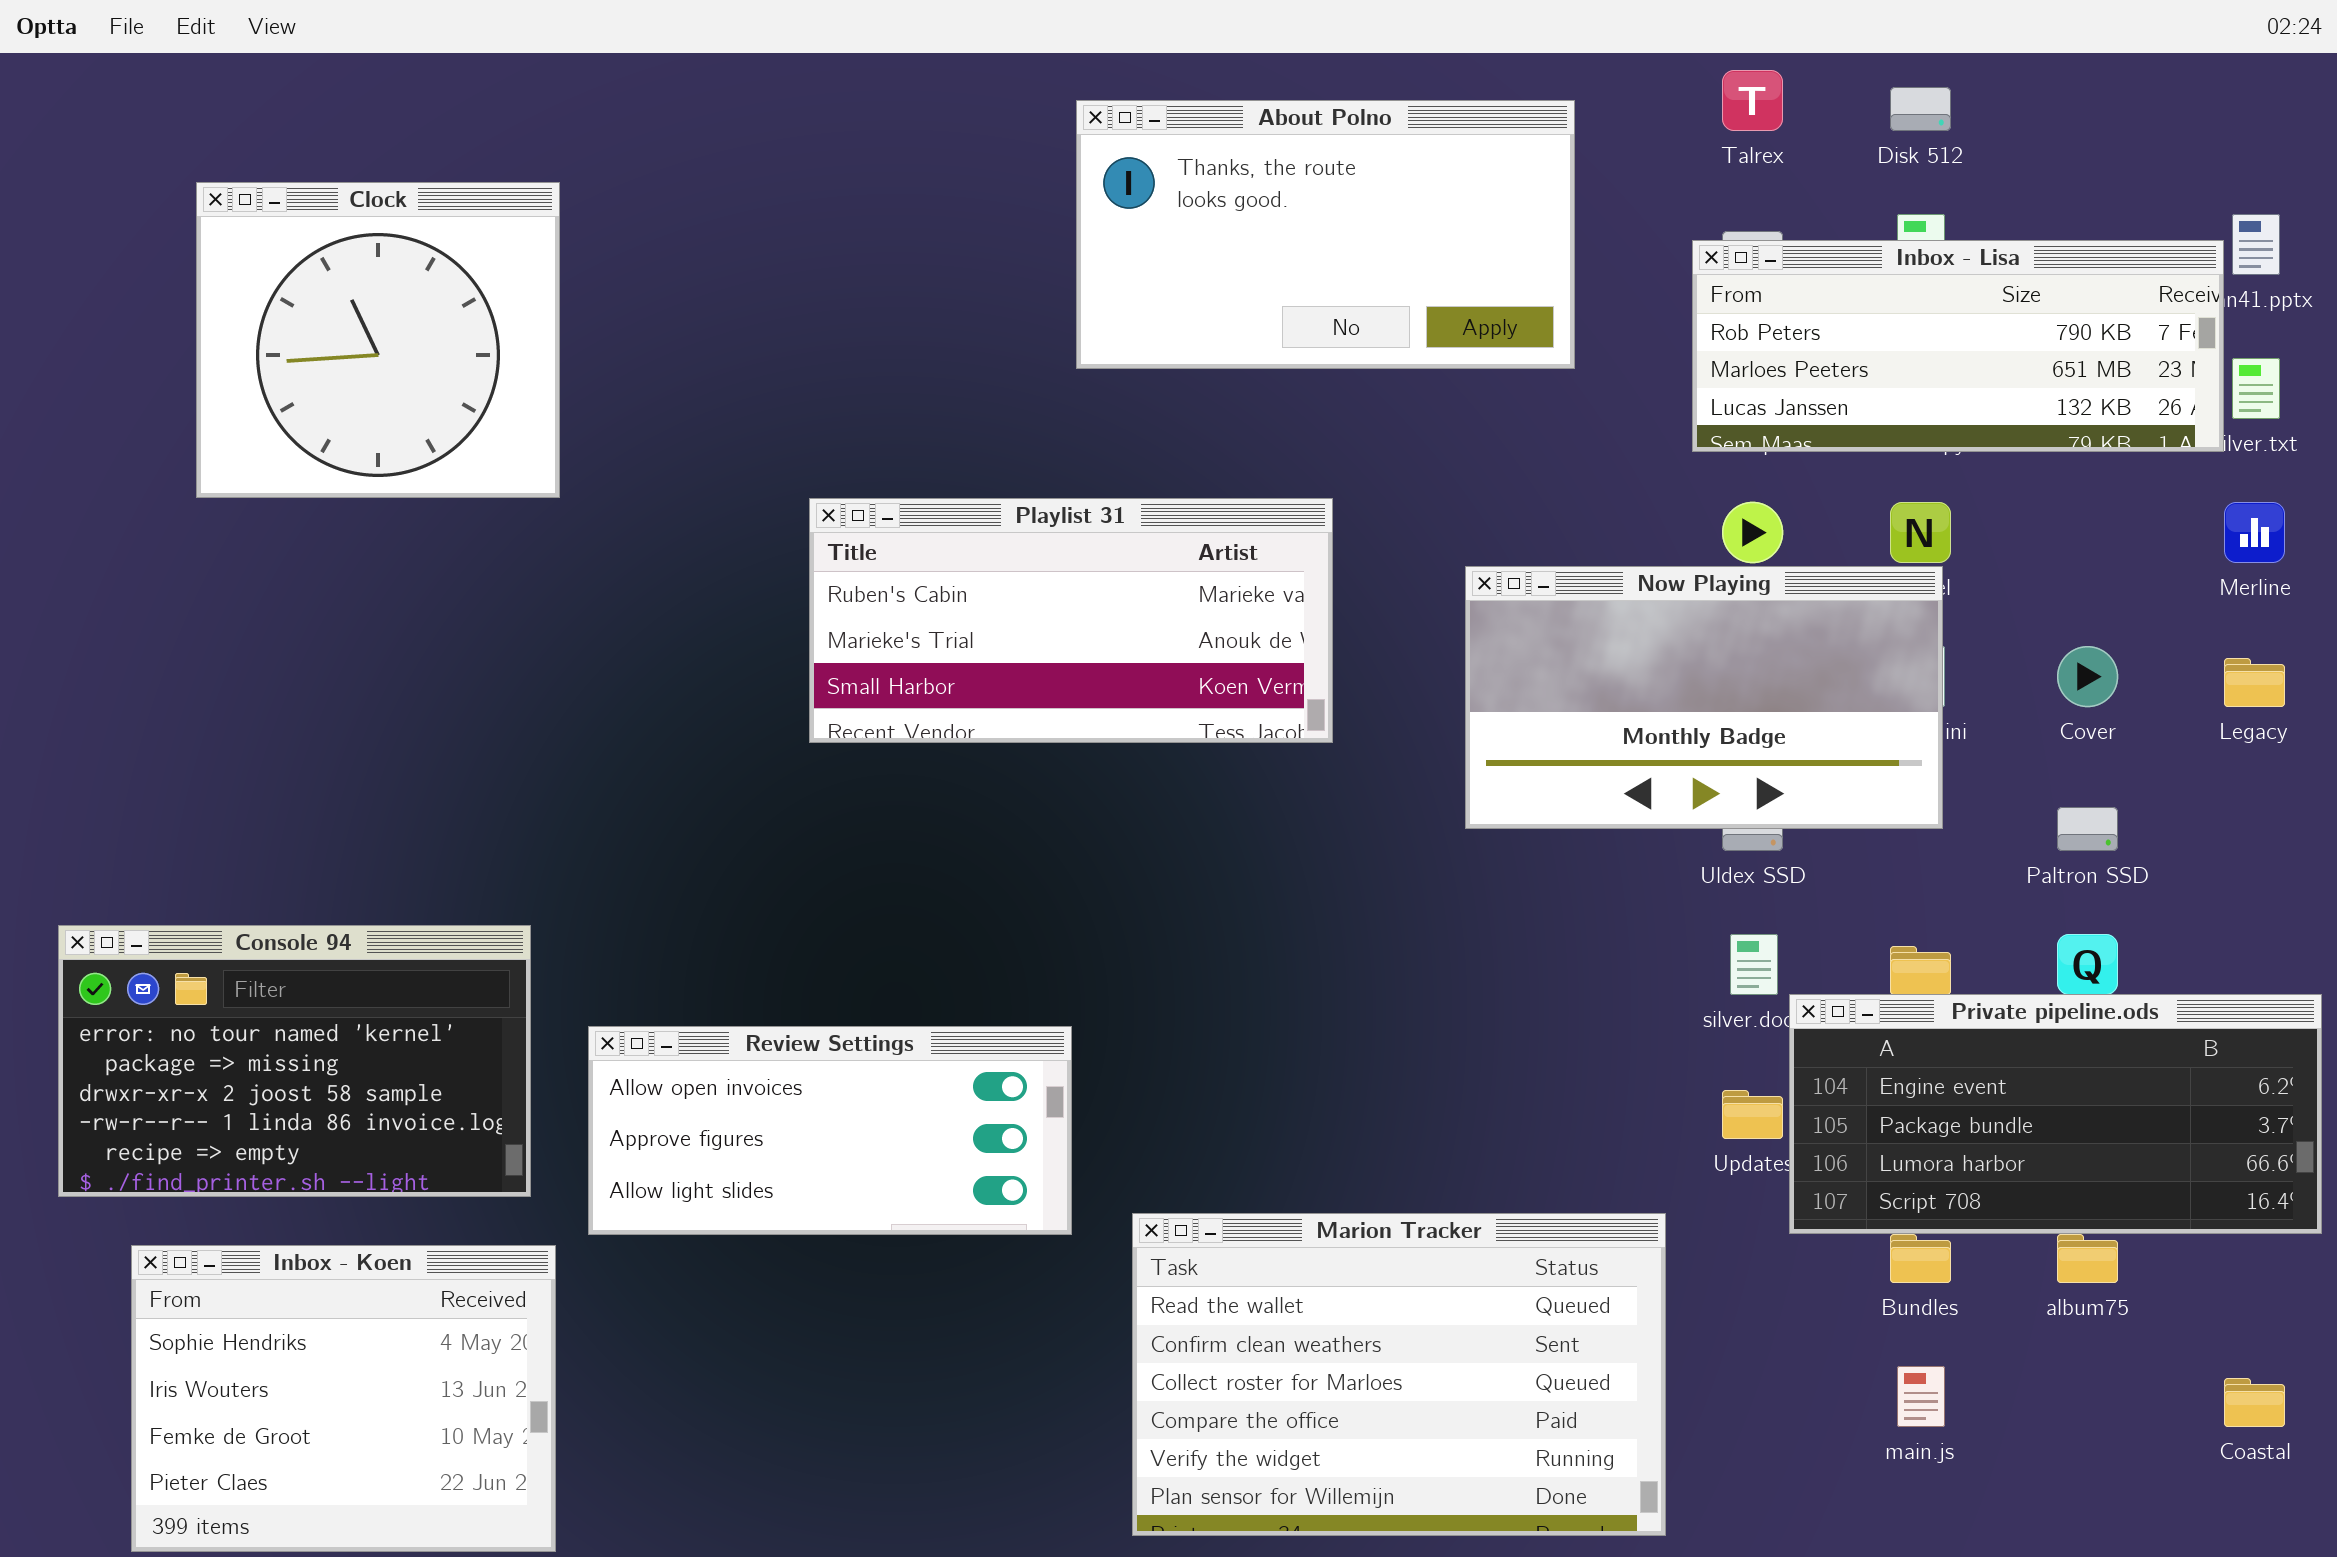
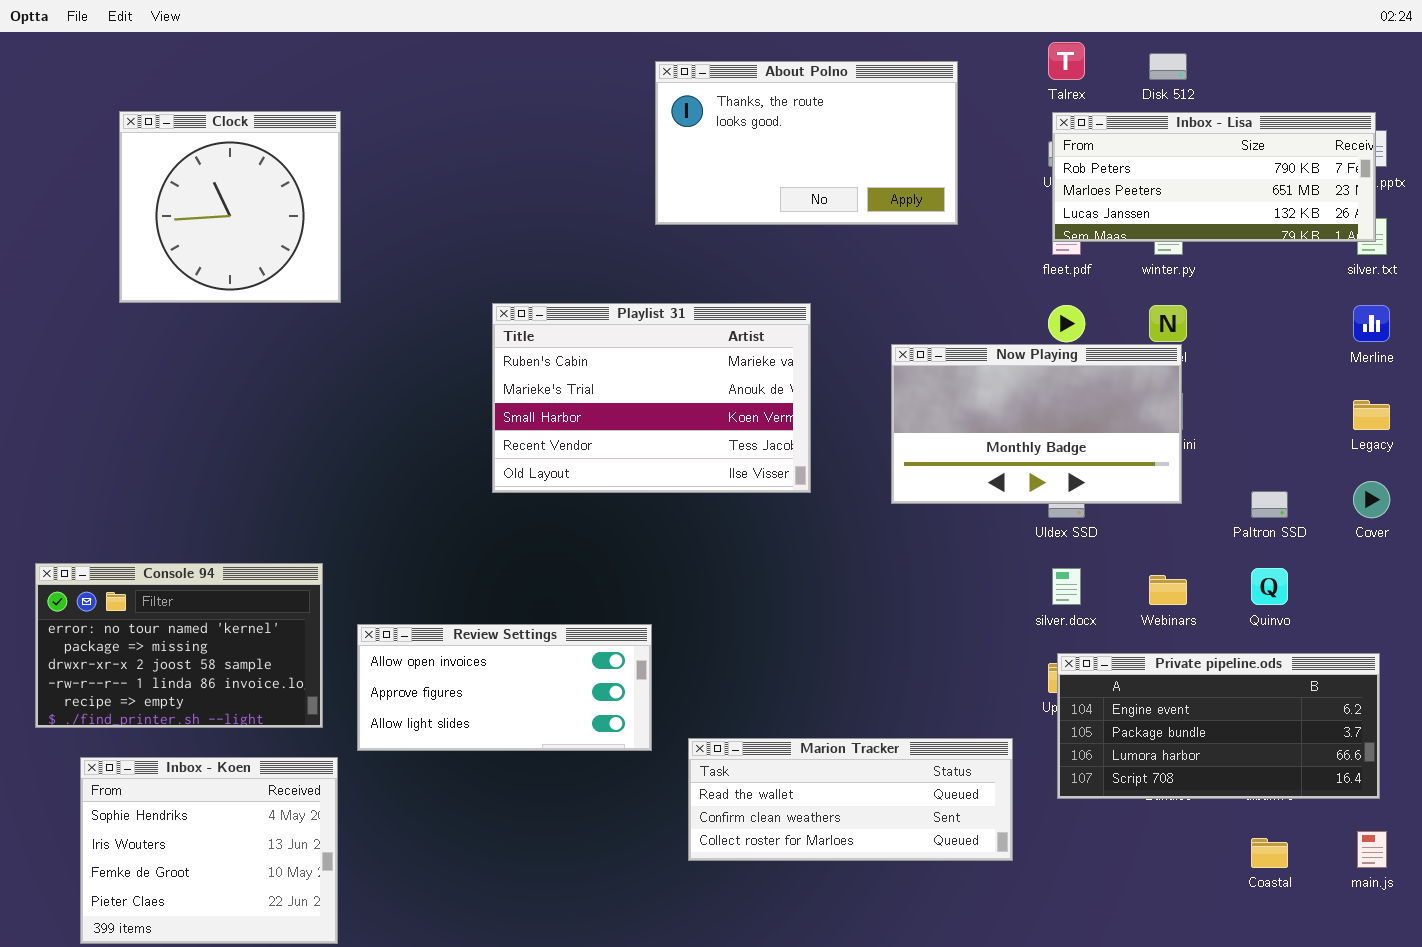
Inbox - Lisa: [1692,240,2224,452] -> [1052,112,1376,242], moved
Playlist 31: [809,498,1333,743] -> [492,303,811,493], resized
Cover: [2057,646,2118,707] -> [1353,481,1390,518], moved
Private pipeline.ods: [1789,994,2322,1234] -> [1057,653,1380,799], moved
Marion Tracker: [1132,1213,1666,1536] -> [688,738,1013,861], resized
main.js: [1897,1366,1945,1427] -> [1357,831,1387,868], moved
Coastal: [2224,1378,2285,1427] -> [1251,838,1288,868], moved

